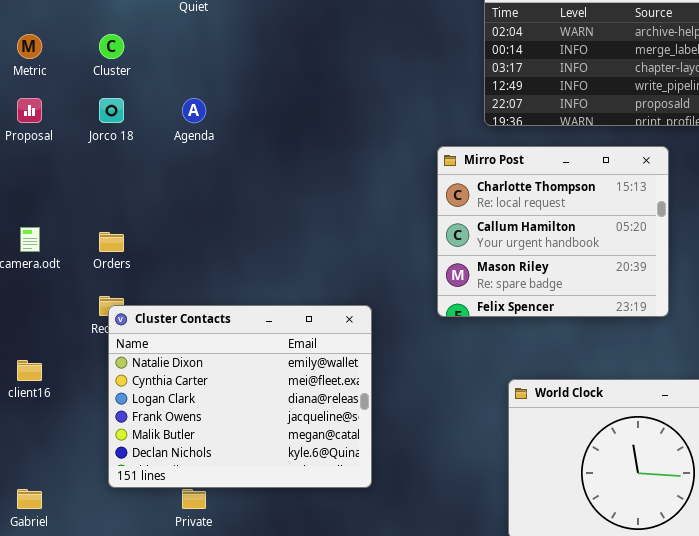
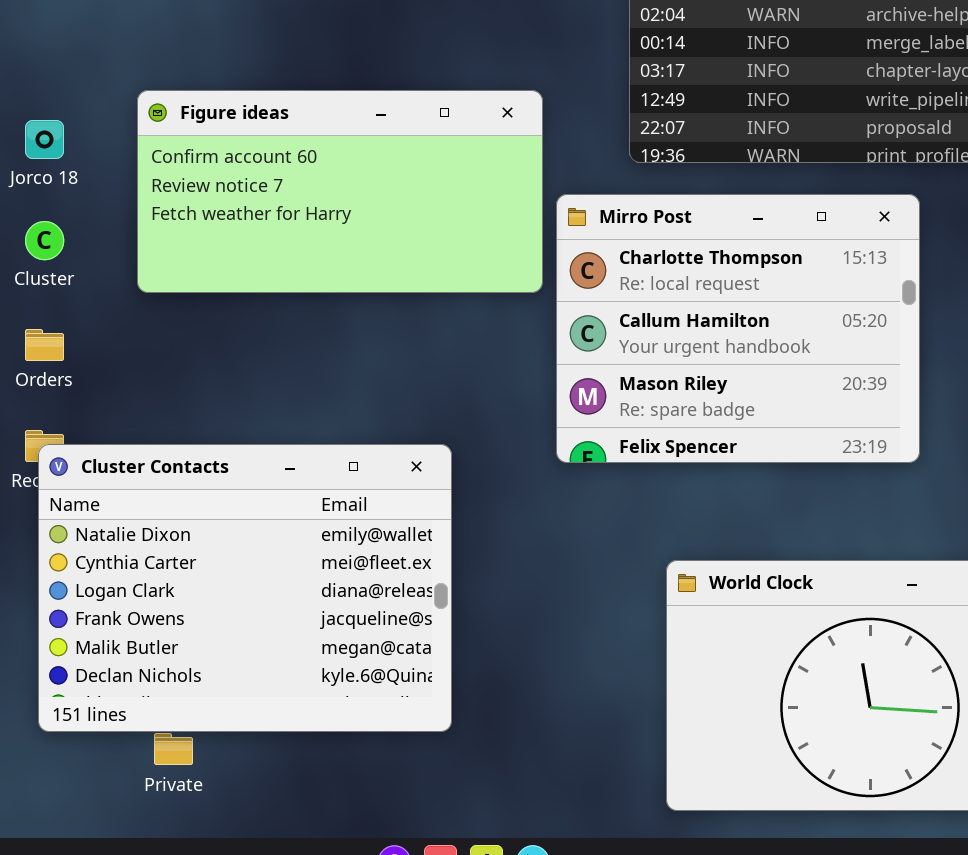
Cluster: [99,34,124,59] -> [25,221,64,260], moved
Figure ideas: none -> [137,90,543,293], opened

